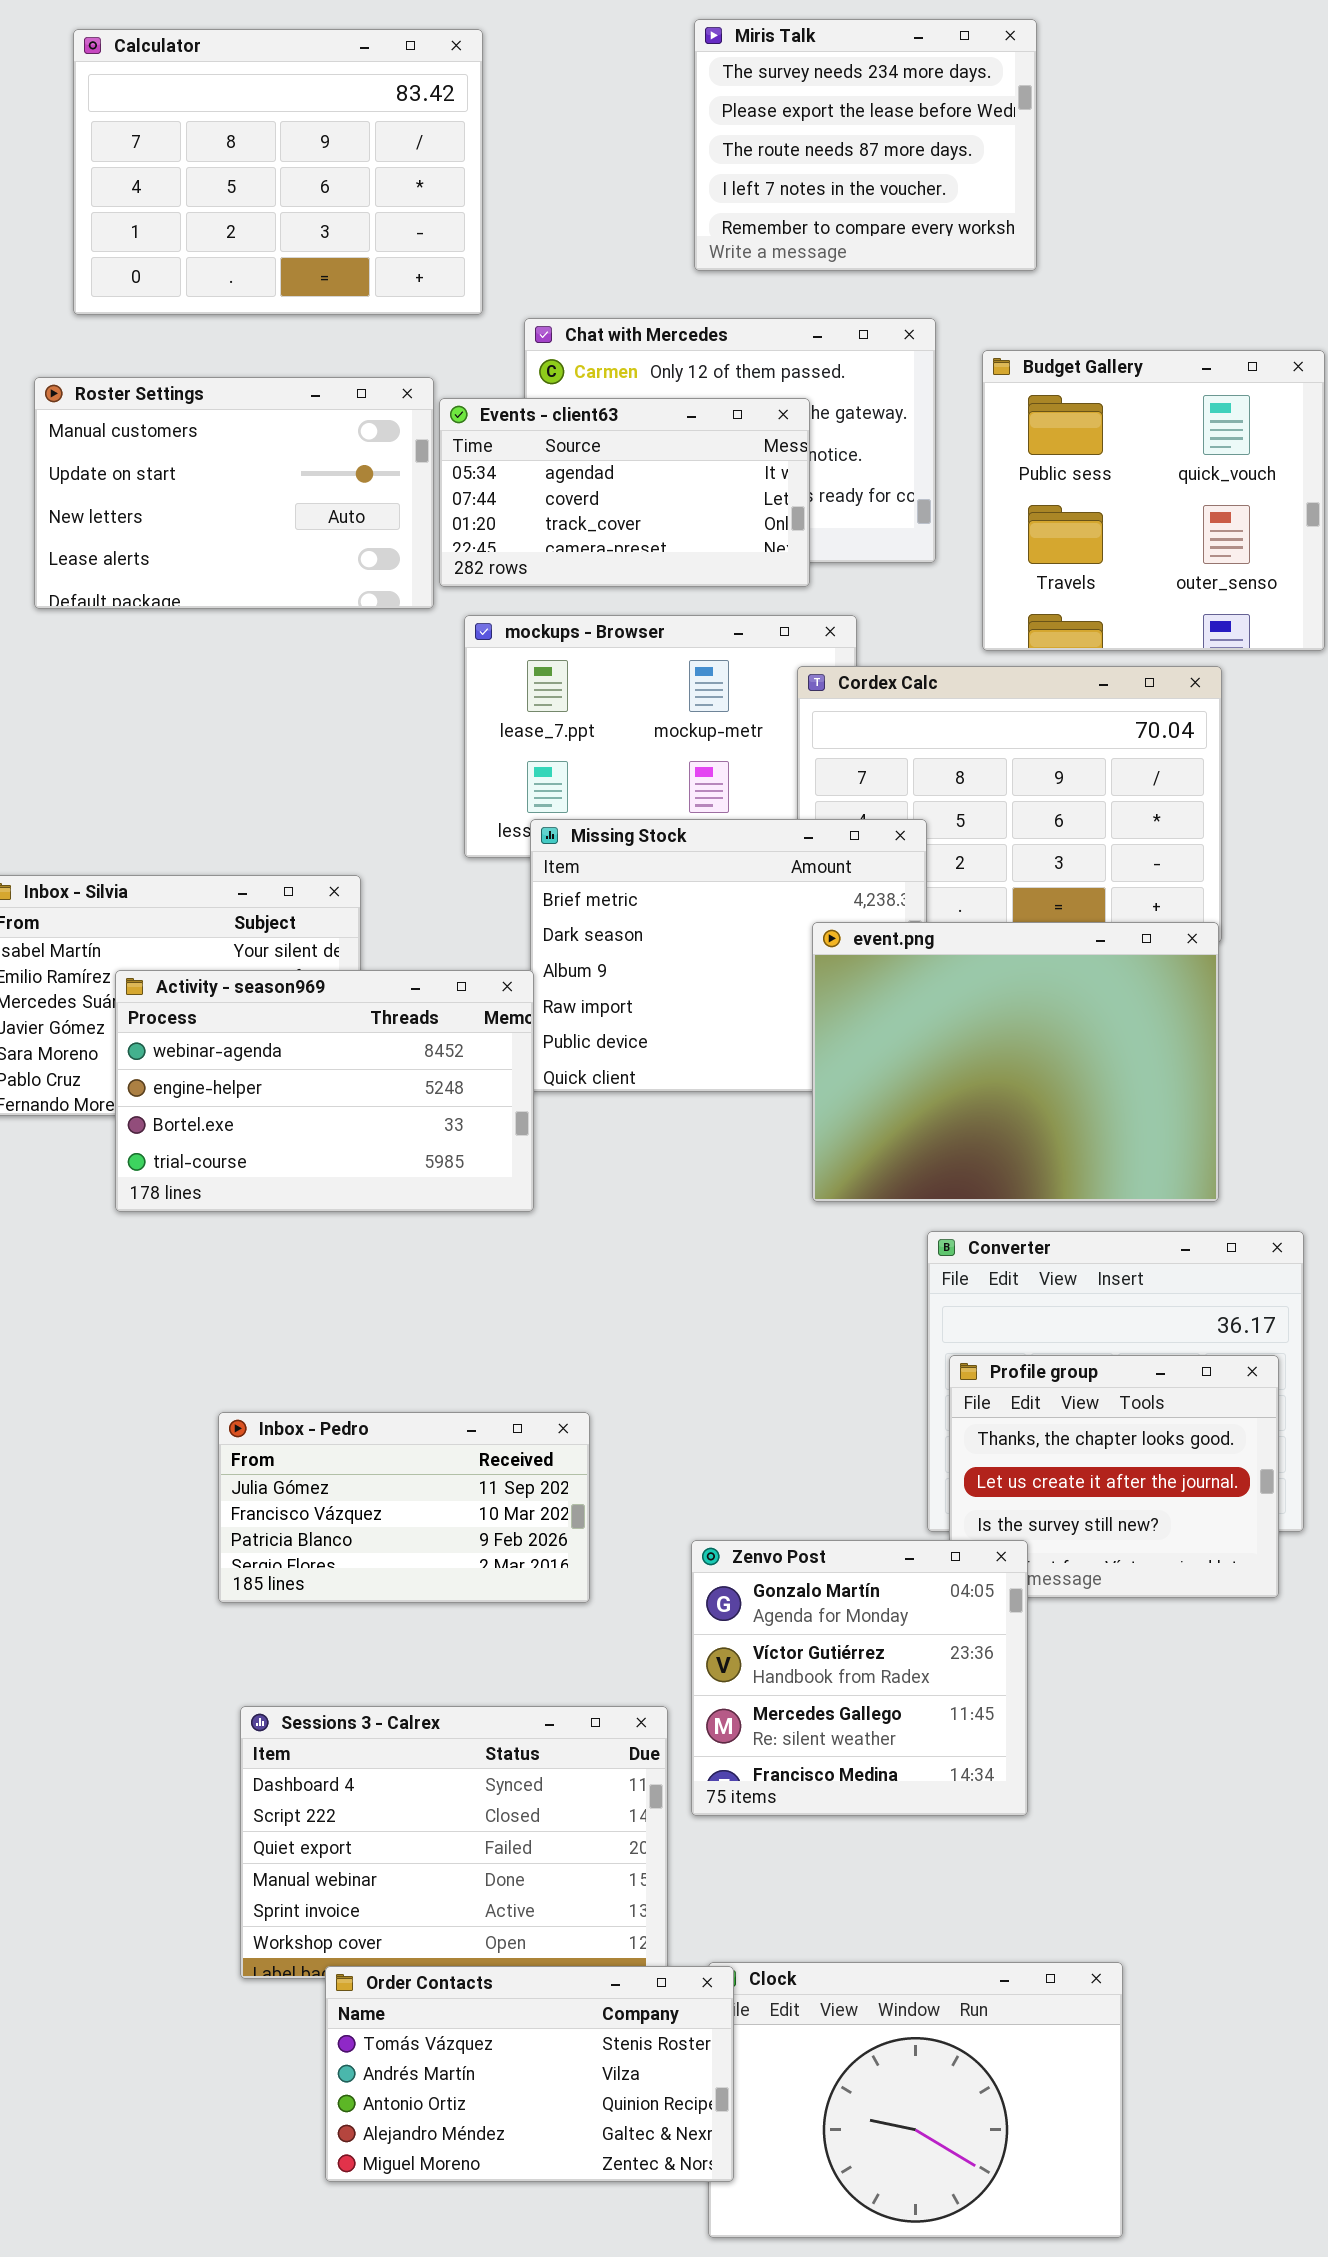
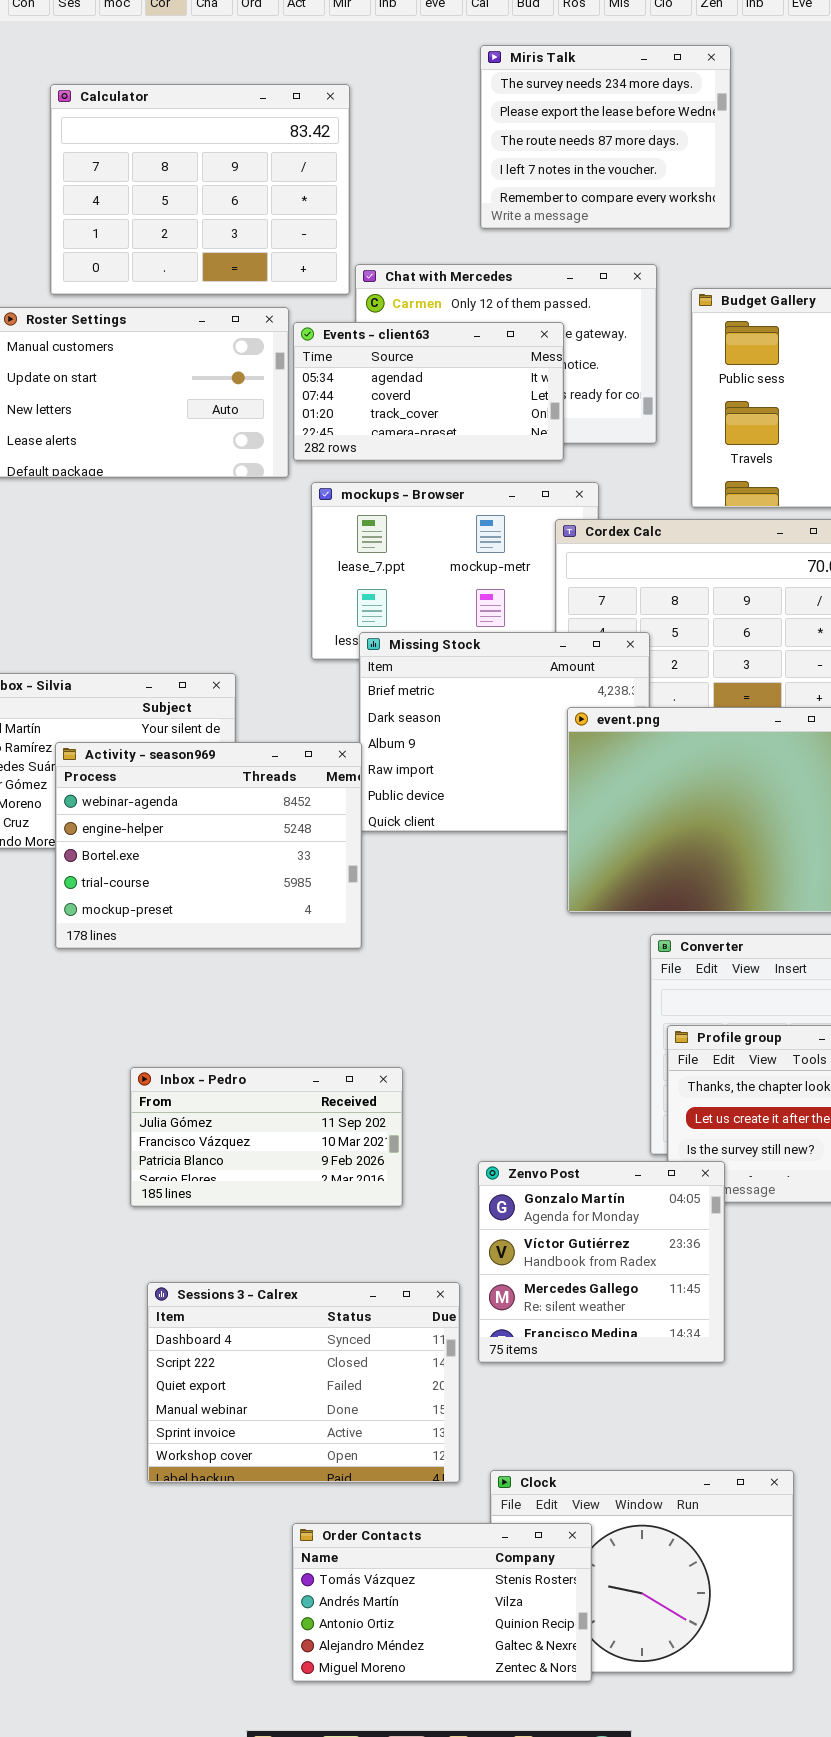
Calculator: [73,29,483,315] -> [50,84,350,295], moved
Activity - season969: [115,970,534,1212] -> [55,742,362,949], resized
Order Contacts: [325,1966,734,2182] -> [292,1523,592,1682], moved

